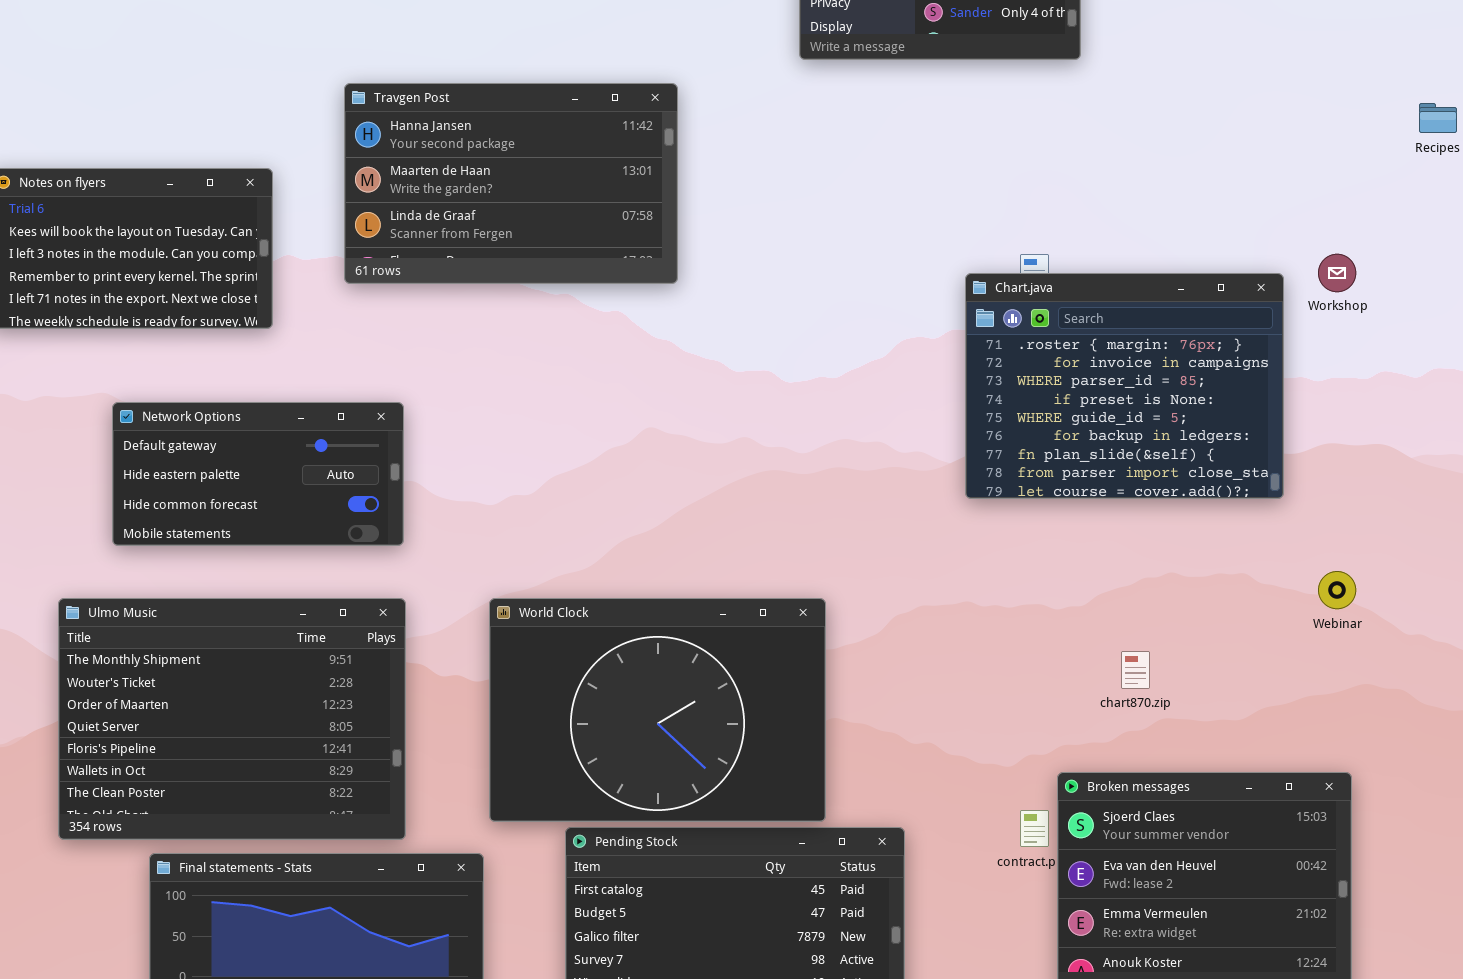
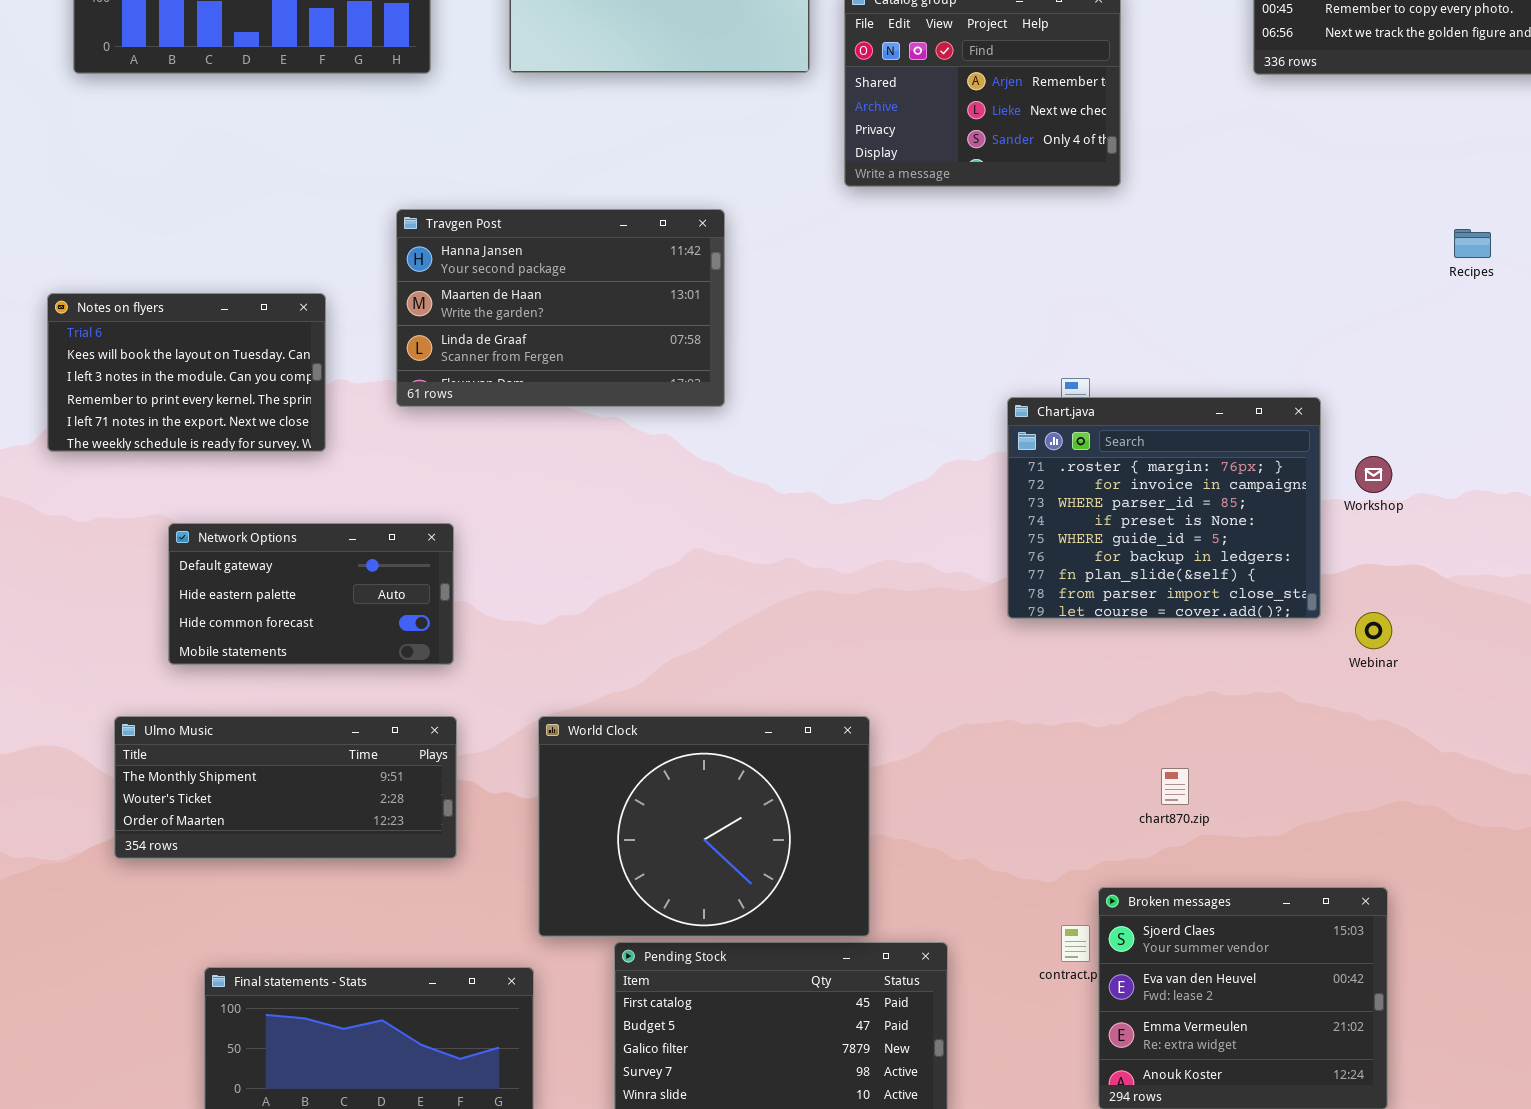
Workshop: [1318,254,1356,292] -> [1355,456,1392,493], moved
Webinar: [1318,571,1356,609] -> [1355,612,1392,649], moved
Ulmo Music: [58,598,406,840] -> [114,716,457,859], resized

